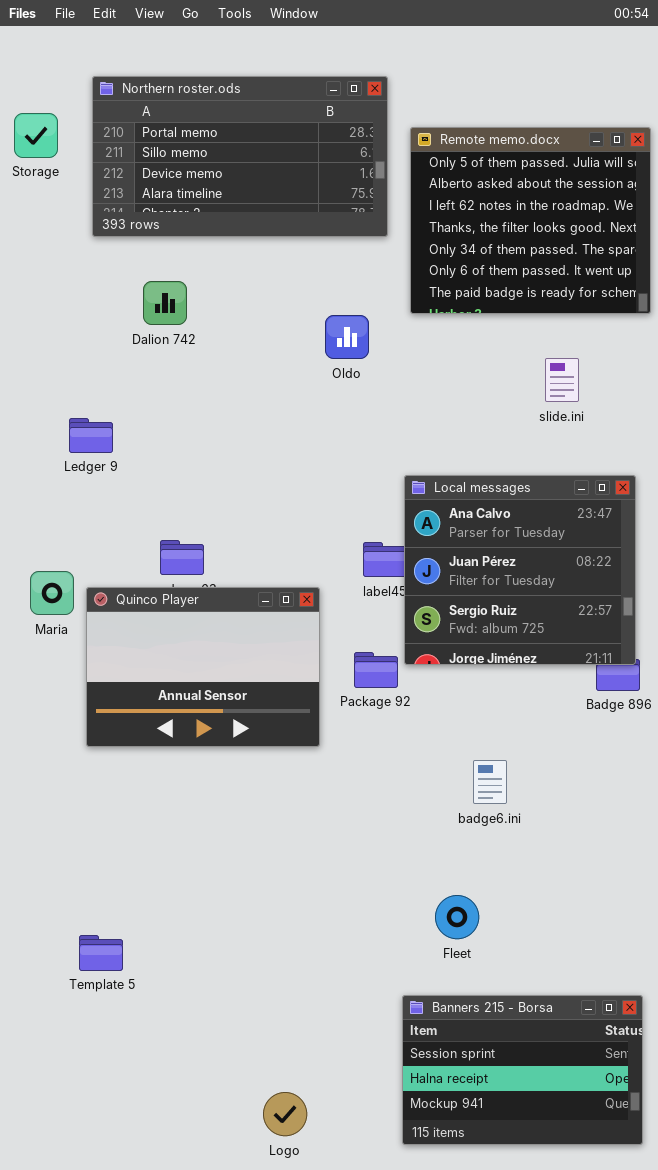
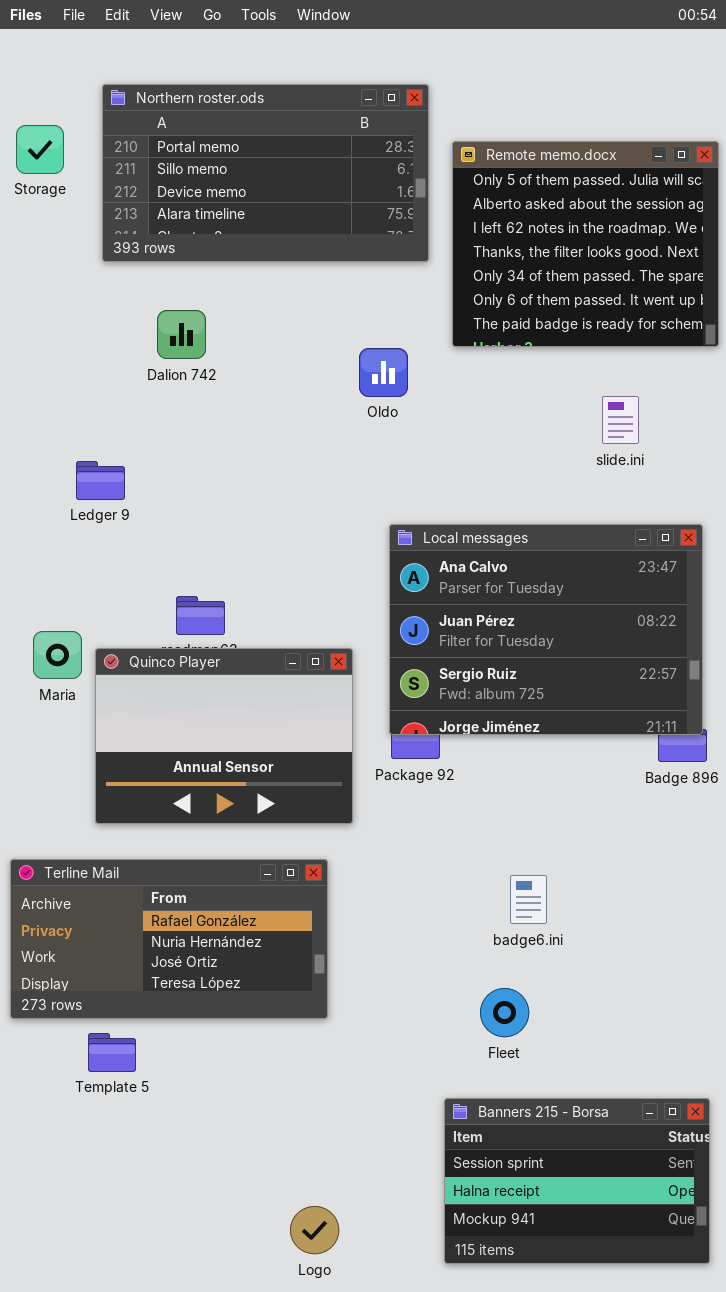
Local messages: [404,475,636,665] -> [389,524,703,735], resized
badge6.ini: [473,760,507,804] -> [510,875,547,924], moved
Terline Mail: none -> [10,859,328,1019], opened

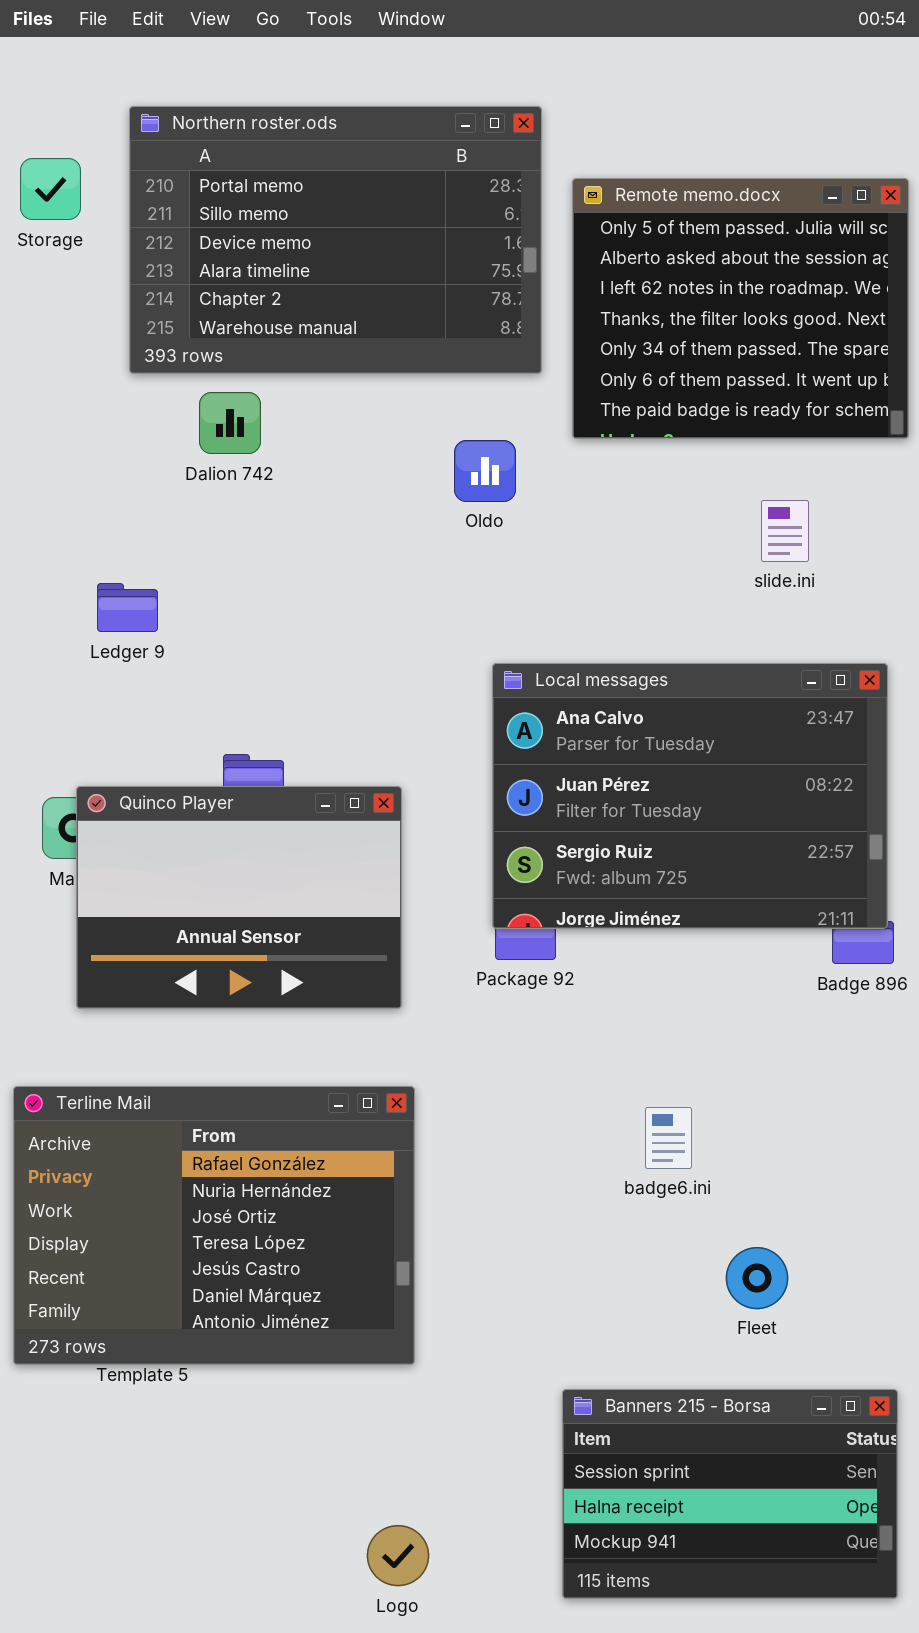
Northern roster.ods: [102,84,429,262] -> [129,106,542,374], resized
Quinco Player: [95,648,353,824] -> [76,786,402,1009], moved
Terline Mail: [10,859,328,1019] -> [13,1086,415,1365], resized
Fleet: [480,988,529,1037] -> [726,1247,788,1309], moved

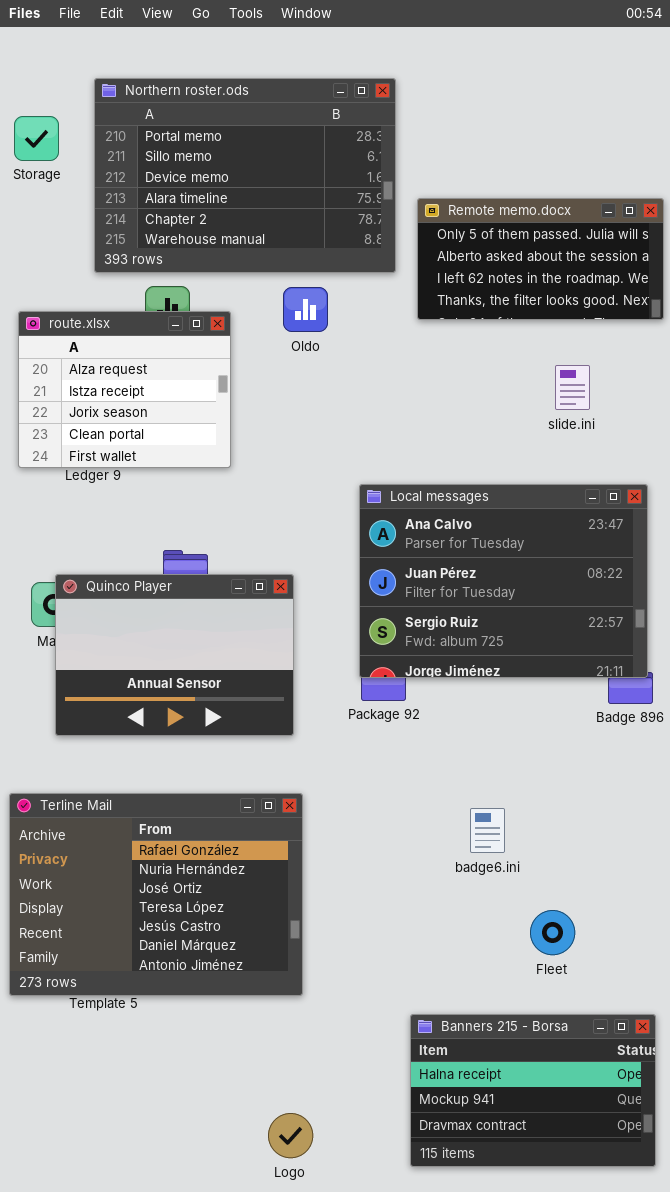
Remote memo.docx: [572,178,909,439] -> [417,198,664,320], resized
route.xlsx: none -> [18,311,231,468], opened
Oldo: [454,440,516,502] -> [283,287,328,332], moved
Banners 215 - Borsa: [562,1389,898,1599] -> [410,1014,656,1167], scrolled down 1 row

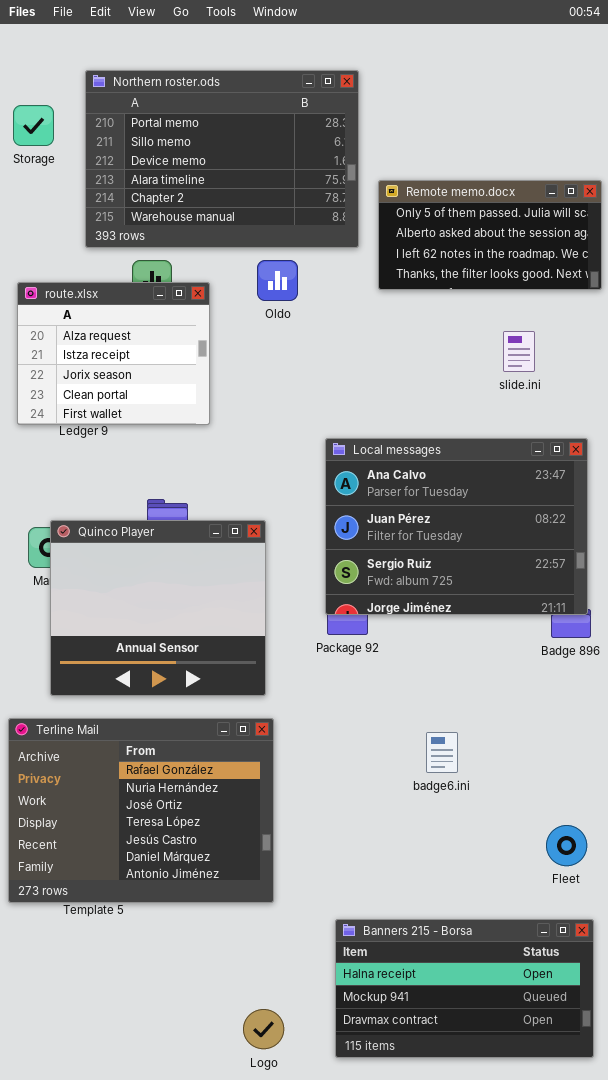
Quinco Player: [55,574,294,736] -> [50,520,266,696], resized
Fleet: [530,910,575,955] -> [546,825,587,866], moved
Banners 215 - Borsa: [410,1014,656,1167] -> [335,919,594,1058], resized

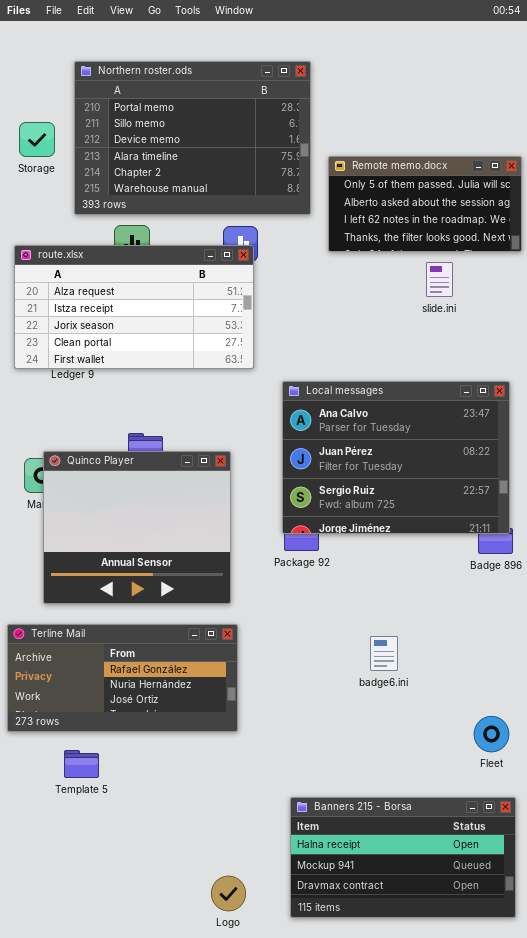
Storage: [13,105,54,146] -> [19,122,55,157], moved
route.xlsx: [17,282,210,425] -> [14,245,254,369], resized
slide.ini: [503,331,535,372] -> [426,262,453,297], moved
Terline Mail: [8,718,274,903] -> [7,624,238,732], resized

